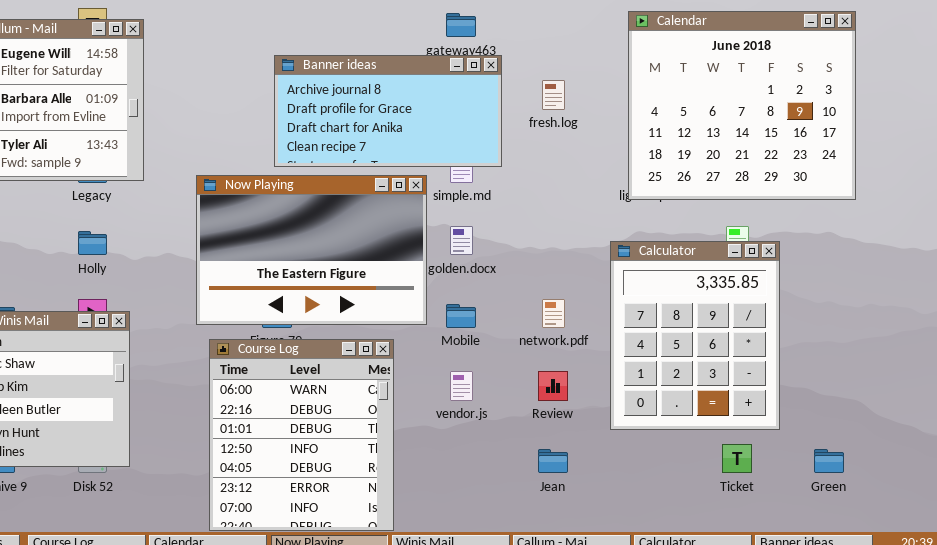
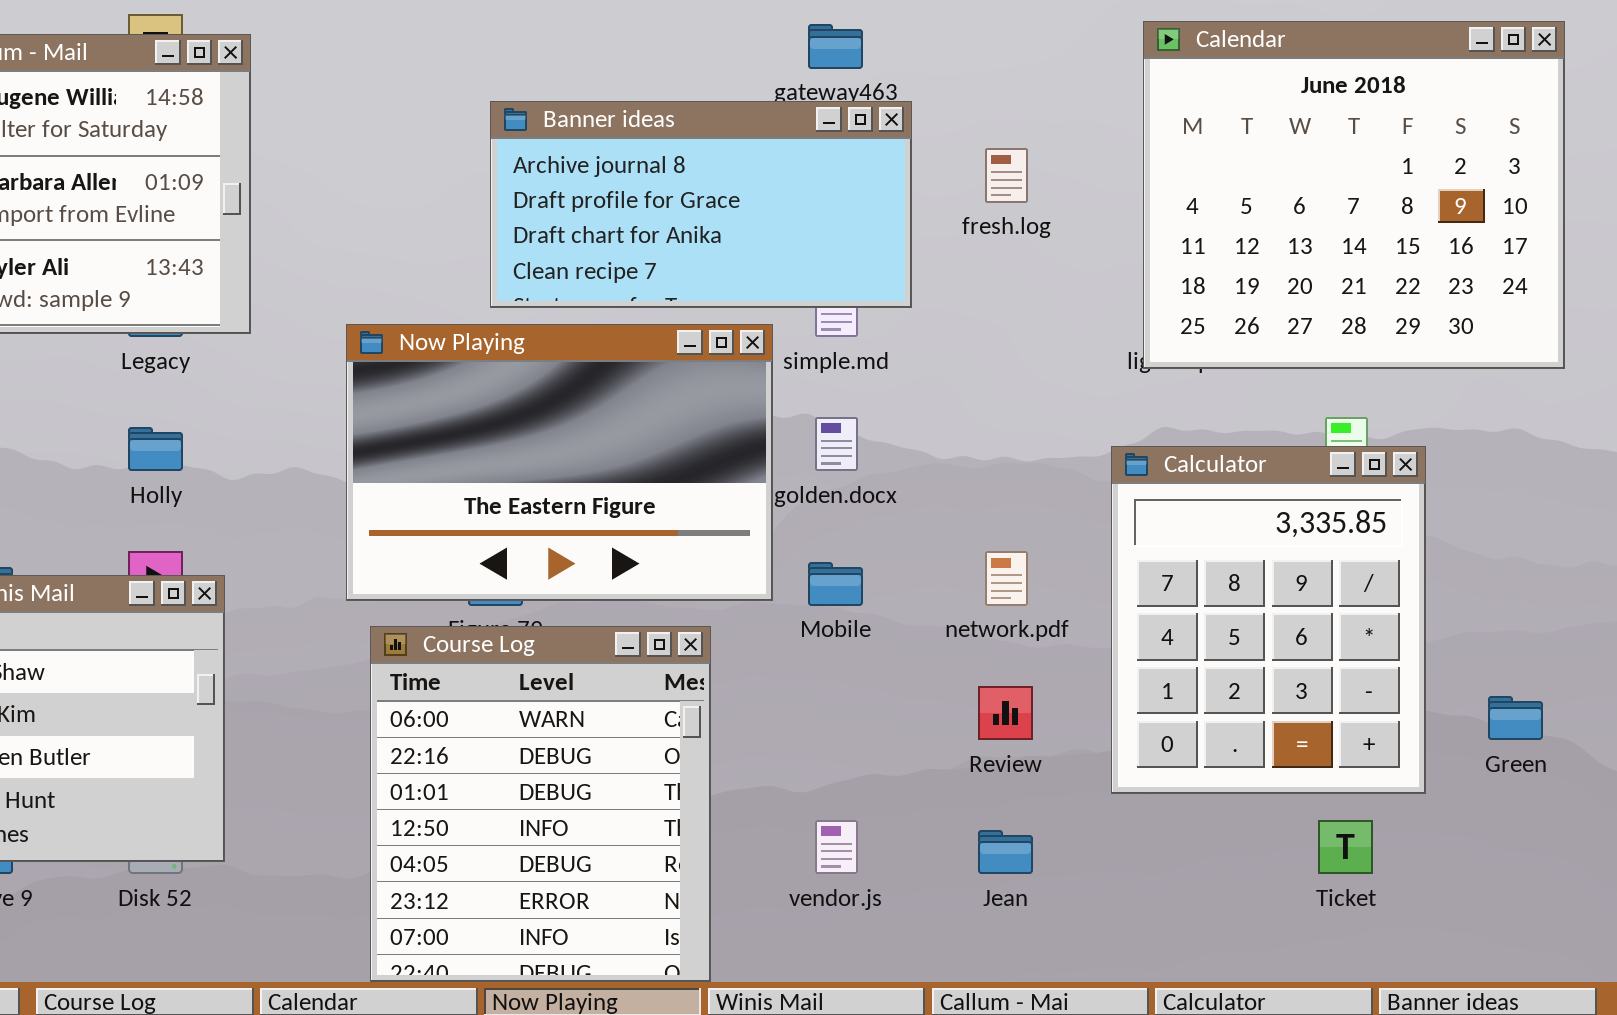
vendor.js: [450,371,473,401] -> [815,820,858,874], moved
Green: [814,449,844,473] -> [1488,696,1543,740], moved

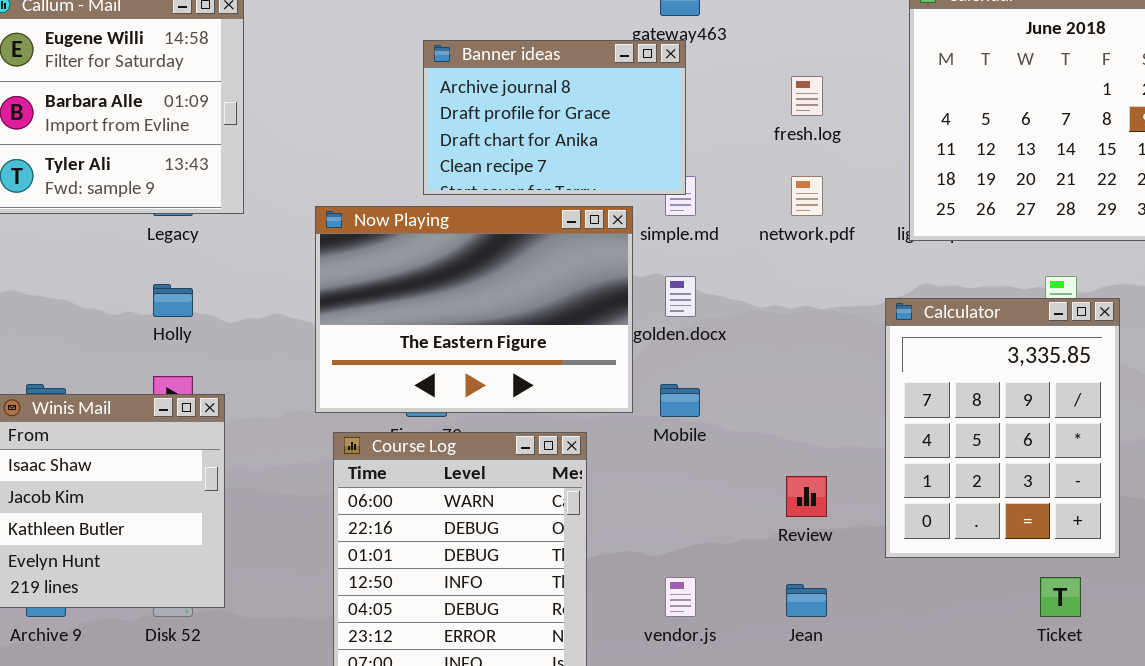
Banner ideas: [490,101,912,308] -> [423,40,686,195], resized
network.pdf: [985,551,1028,606] -> [791,176,823,216], moved

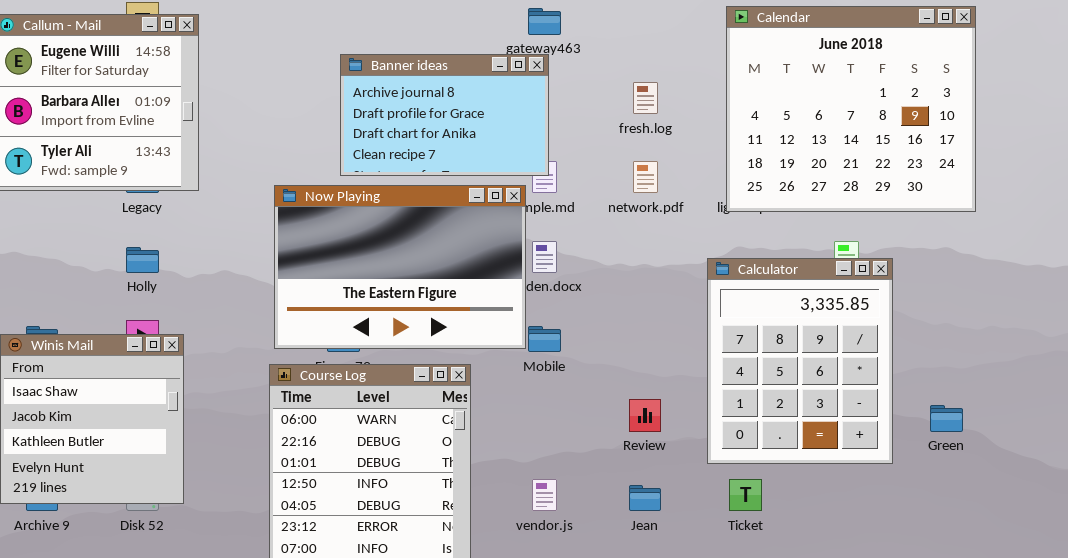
Now Playing: [315,206,633,413] -> [274,185,526,349], moved
Ticket: [1040,577,1081,617] -> [729,479,762,511], moved

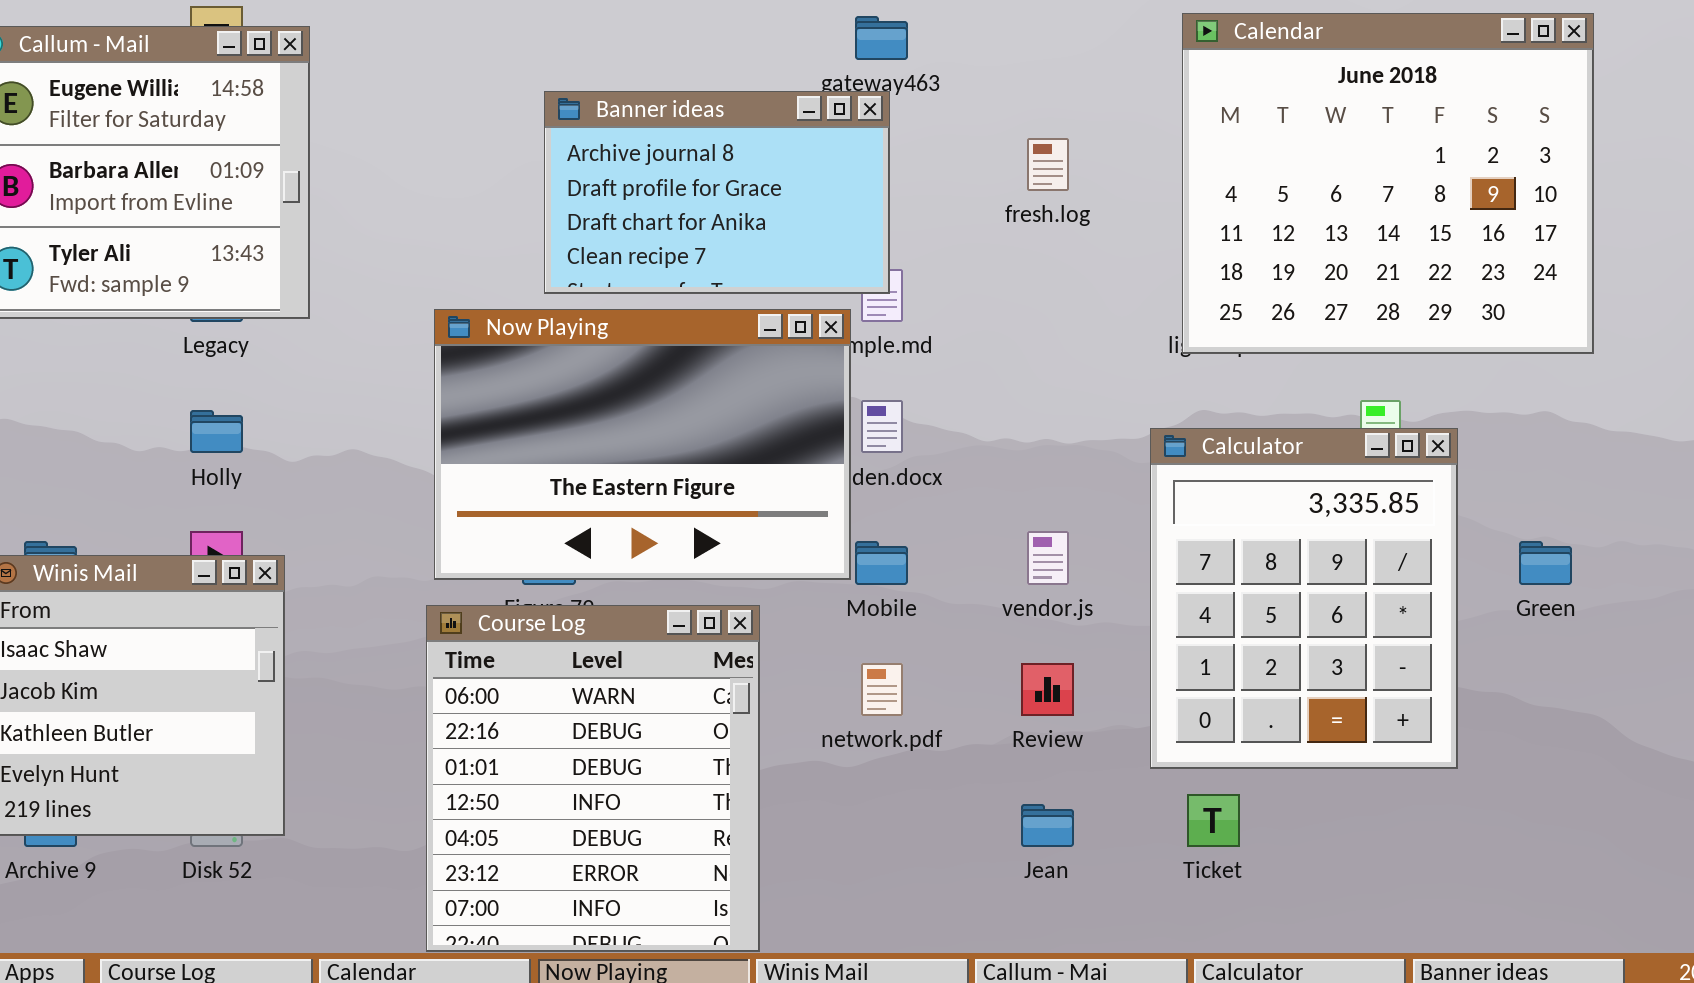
network.pdf: [633,161,658,193] -> [861,663,903,716], moved
Green: [930,405,963,432] -> [1519,541,1572,585], moved
vendor.js: [532,479,557,511] -> [1027,531,1069,585], moved

